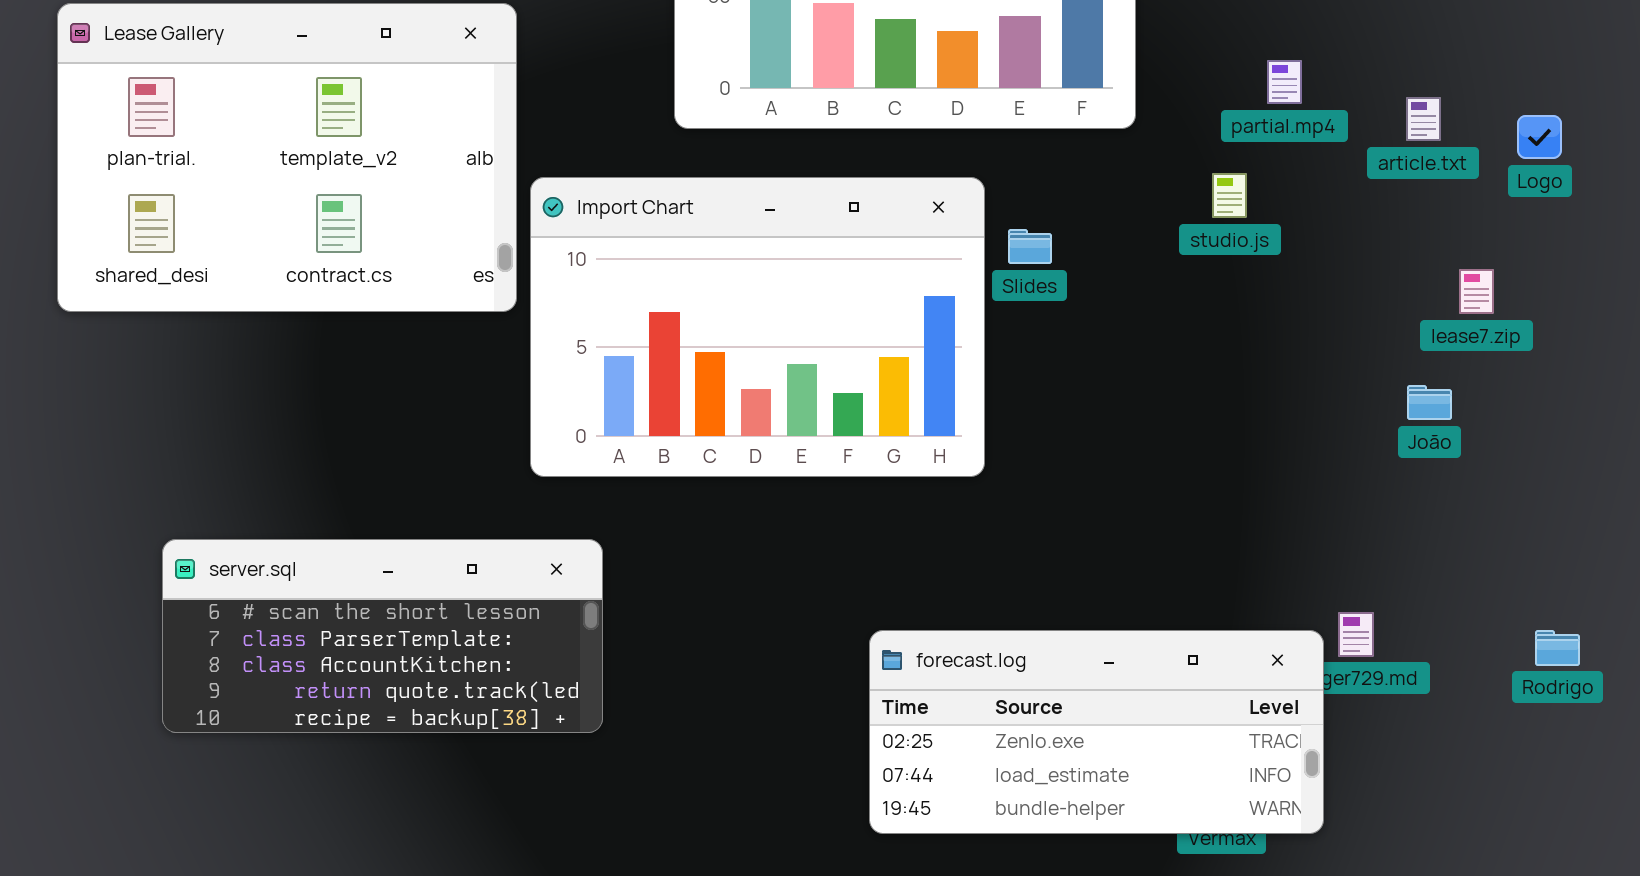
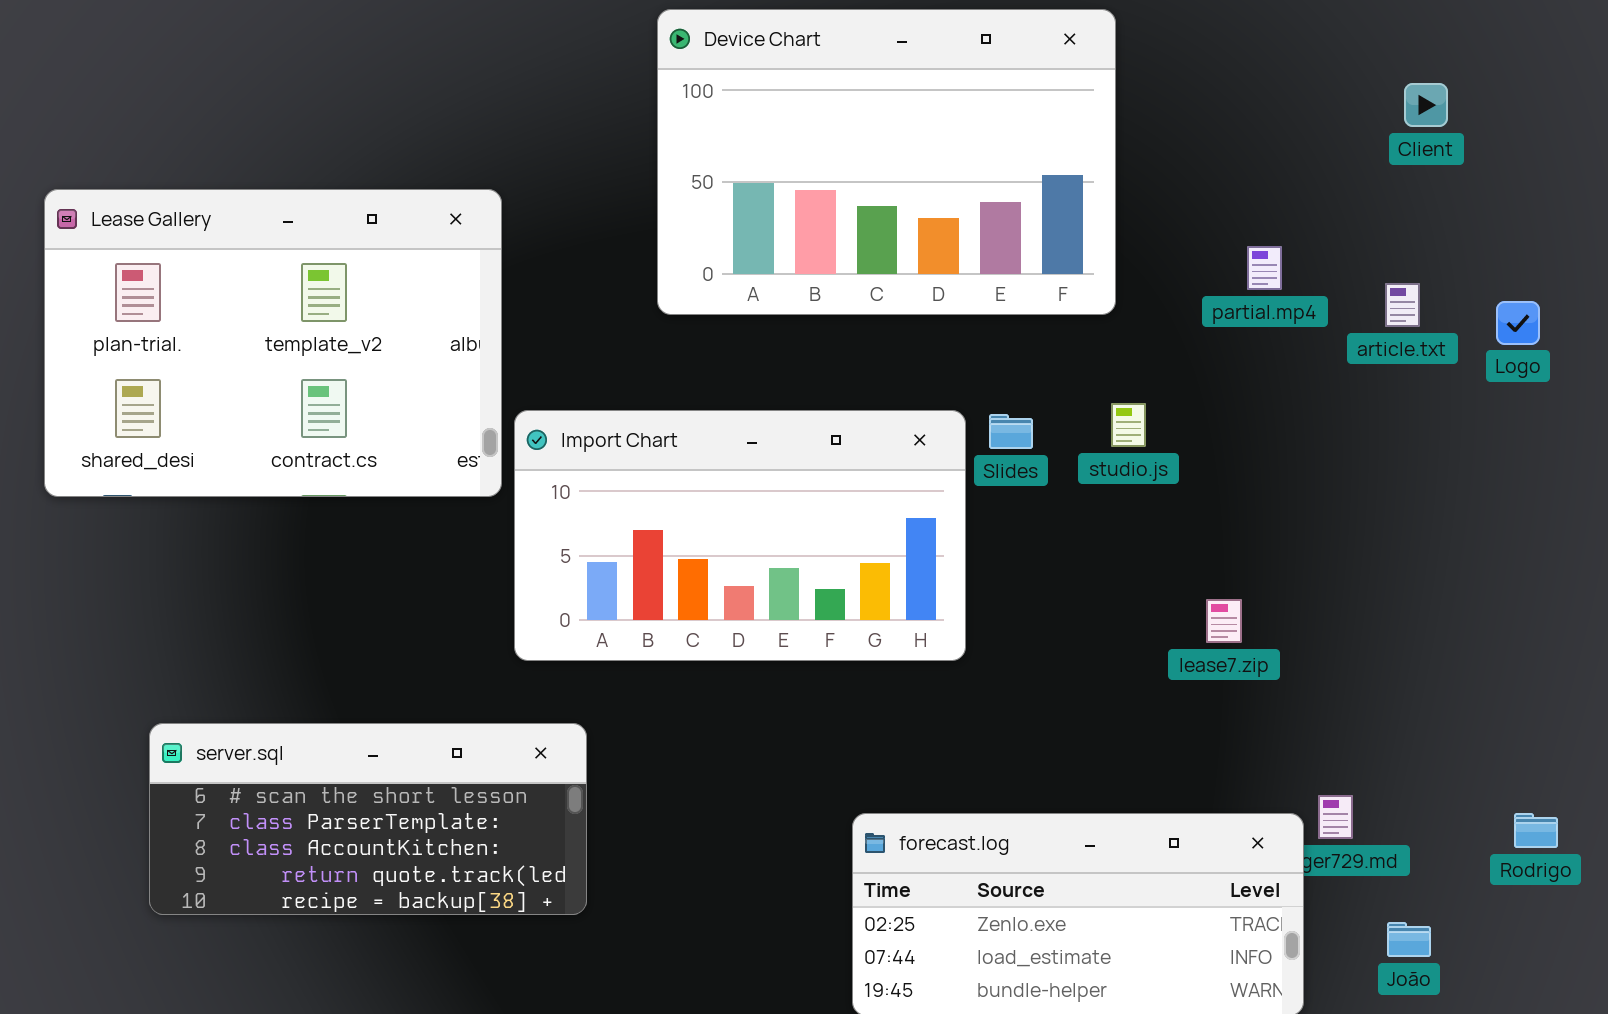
studio.js: [1212,173,1247,218] -> [1111,403,1146,447], moved
Import Chart: [530,177,985,477] -> [514,410,966,661], resized
lease7.zip: [1459,269,1494,314] -> [1206,599,1242,643], moved
João: [1407,385,1452,420] -> [1387,922,1431,957], moved

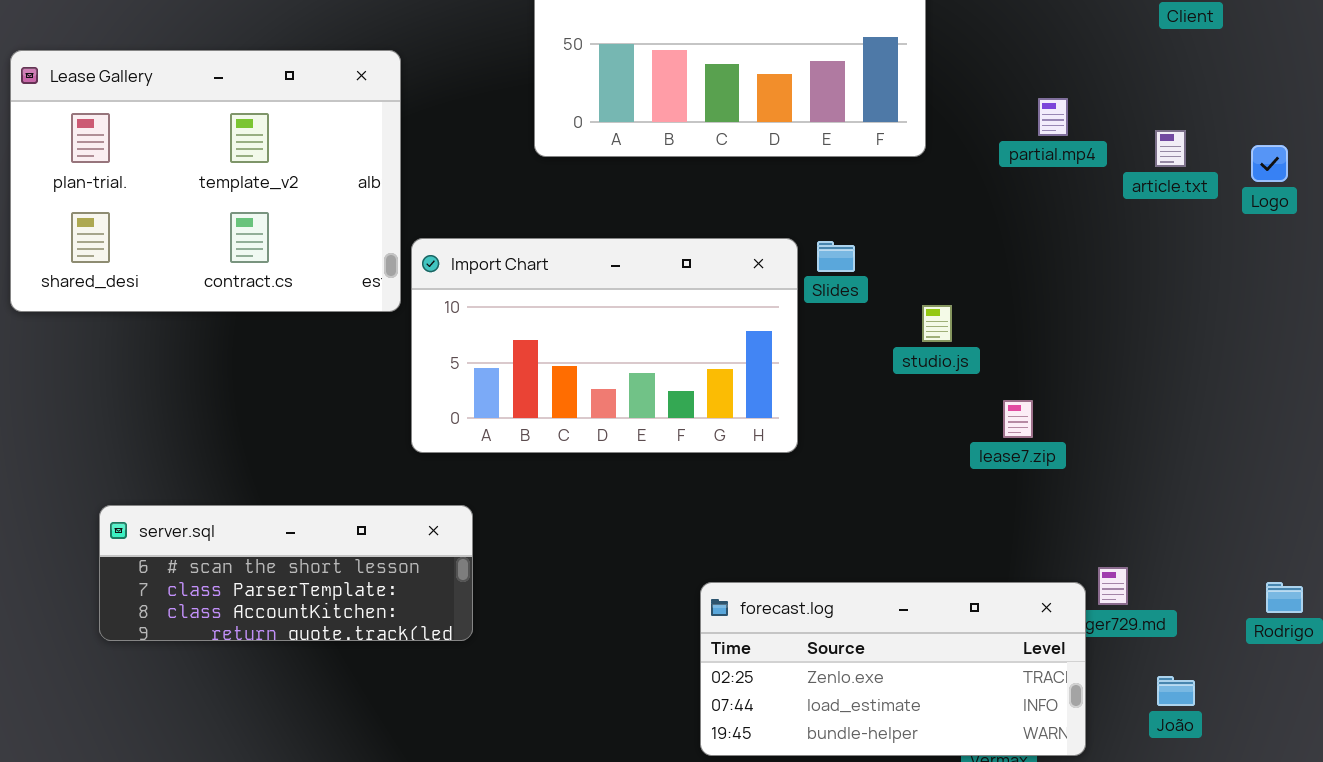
studio.js: [1111,403,1146,447] -> [922,305,952,342], moved
server.sql: [149,723,587,915] -> [99,505,473,641], resized

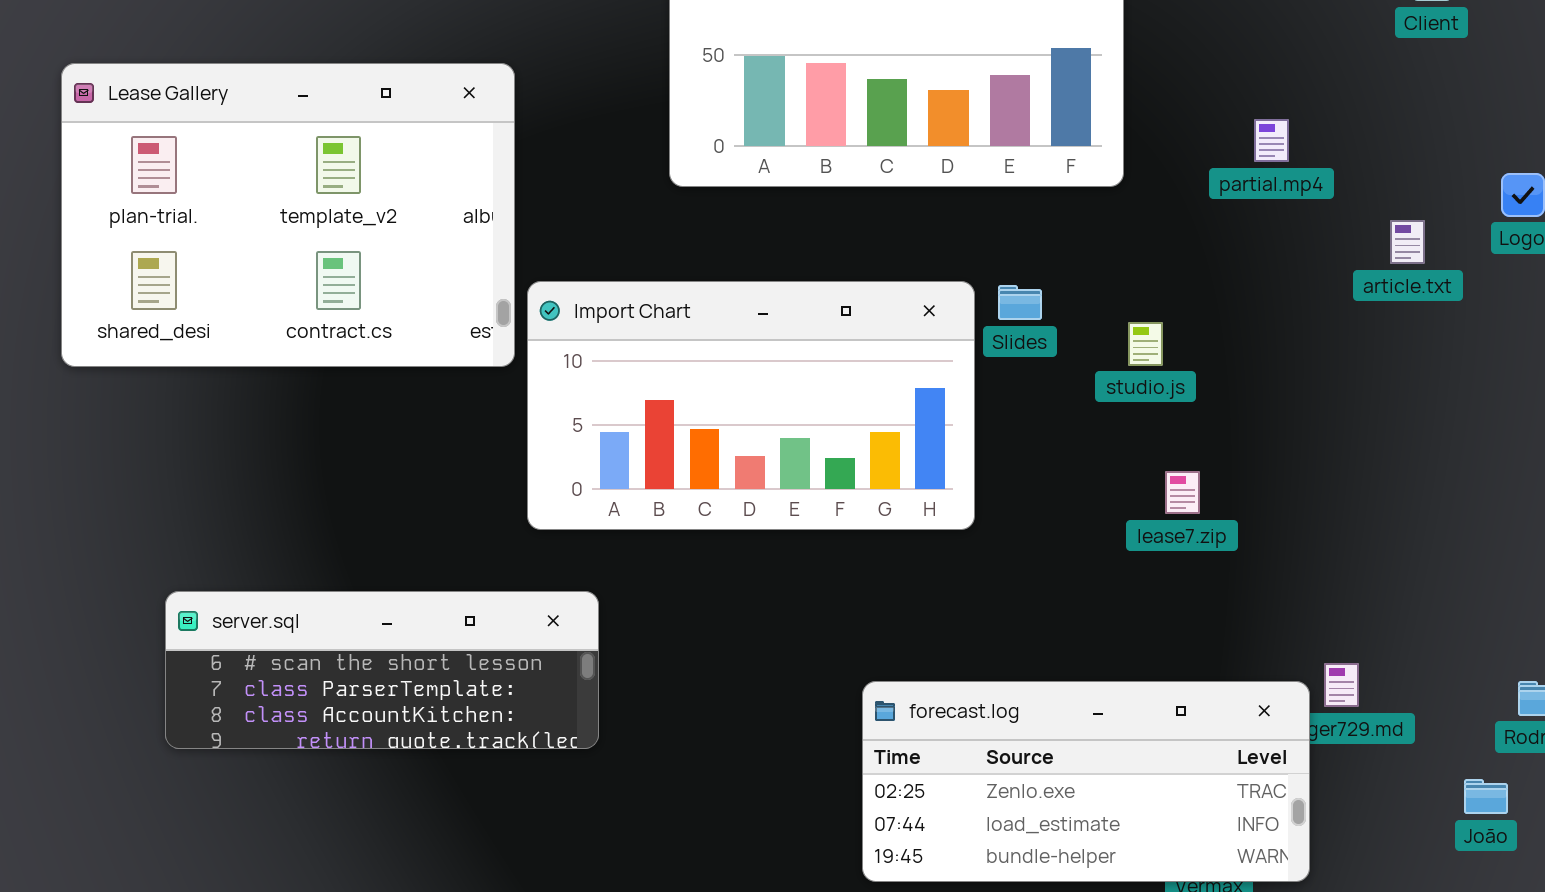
article.txt: [1155,130,1186,167] -> [1390,220,1425,264], moved
studio.js: [922,305,952,342] -> [1128,322,1163,366], moved
lease7.zip: [1003,400,1033,438] -> [1165,471,1200,514], moved
João: [1157,676,1195,706] -> [1464,779,1508,814], moved

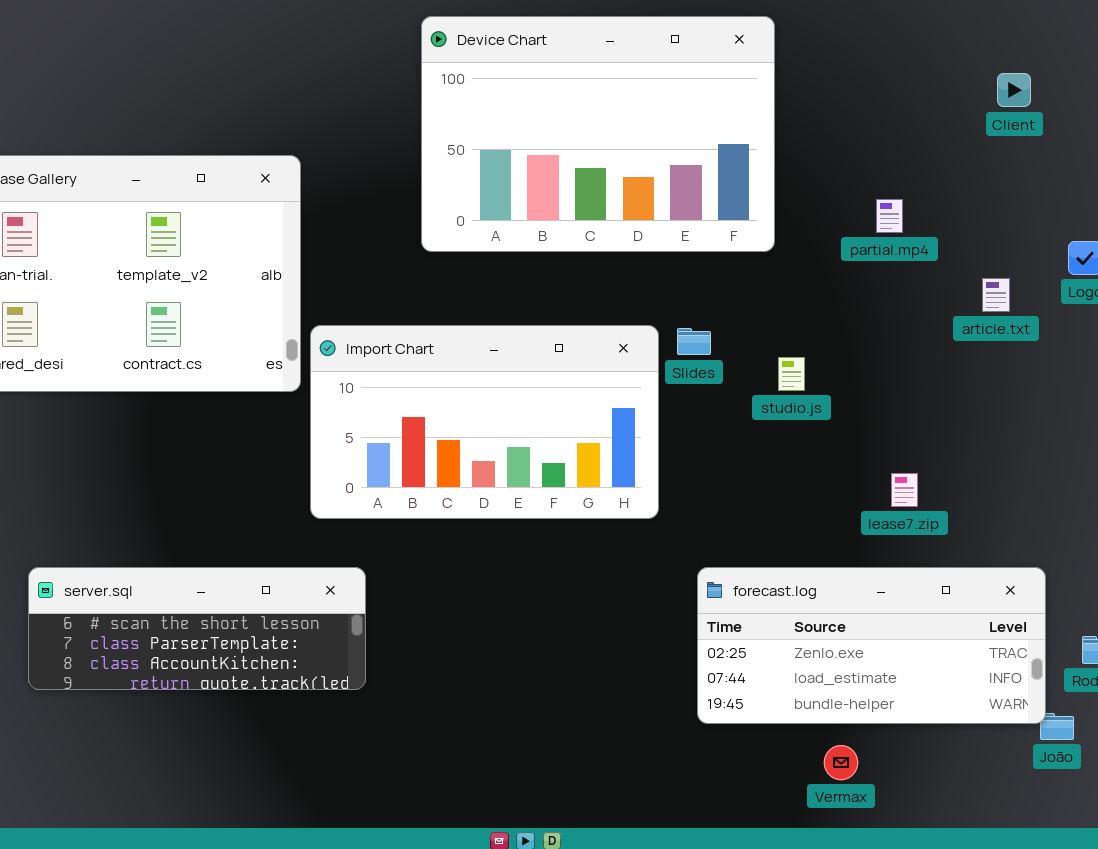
lease7.zip: [1165,471,1200,514] -> [891,473,918,507], moved
forecast.log: [862,681,1310,882] -> [697,567,1046,724], moved

